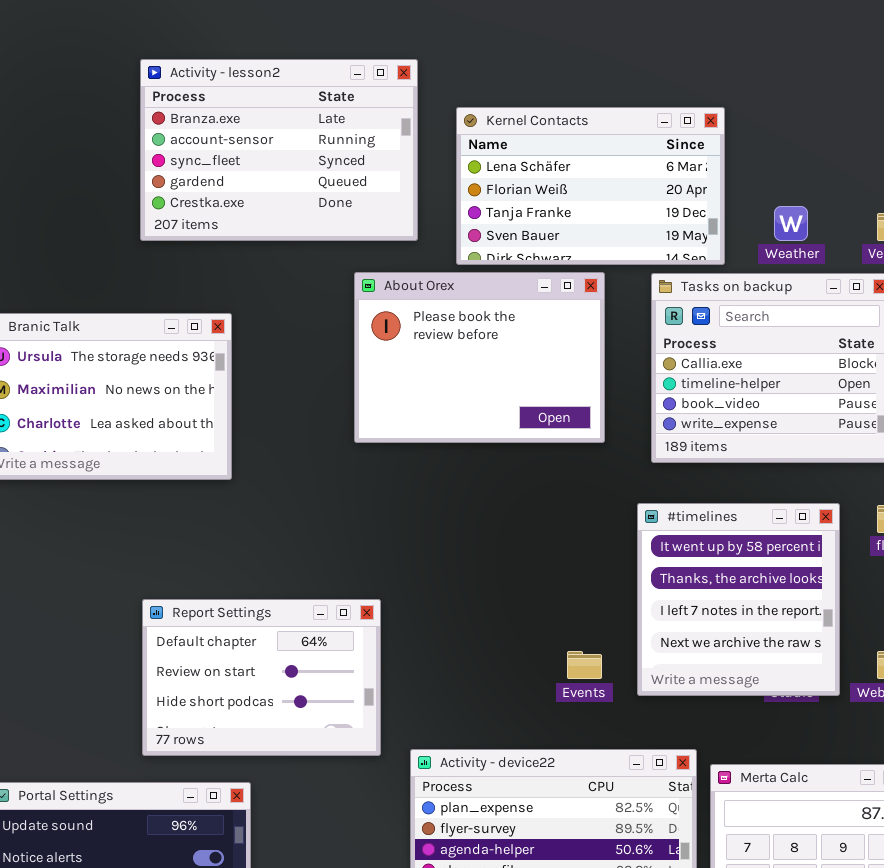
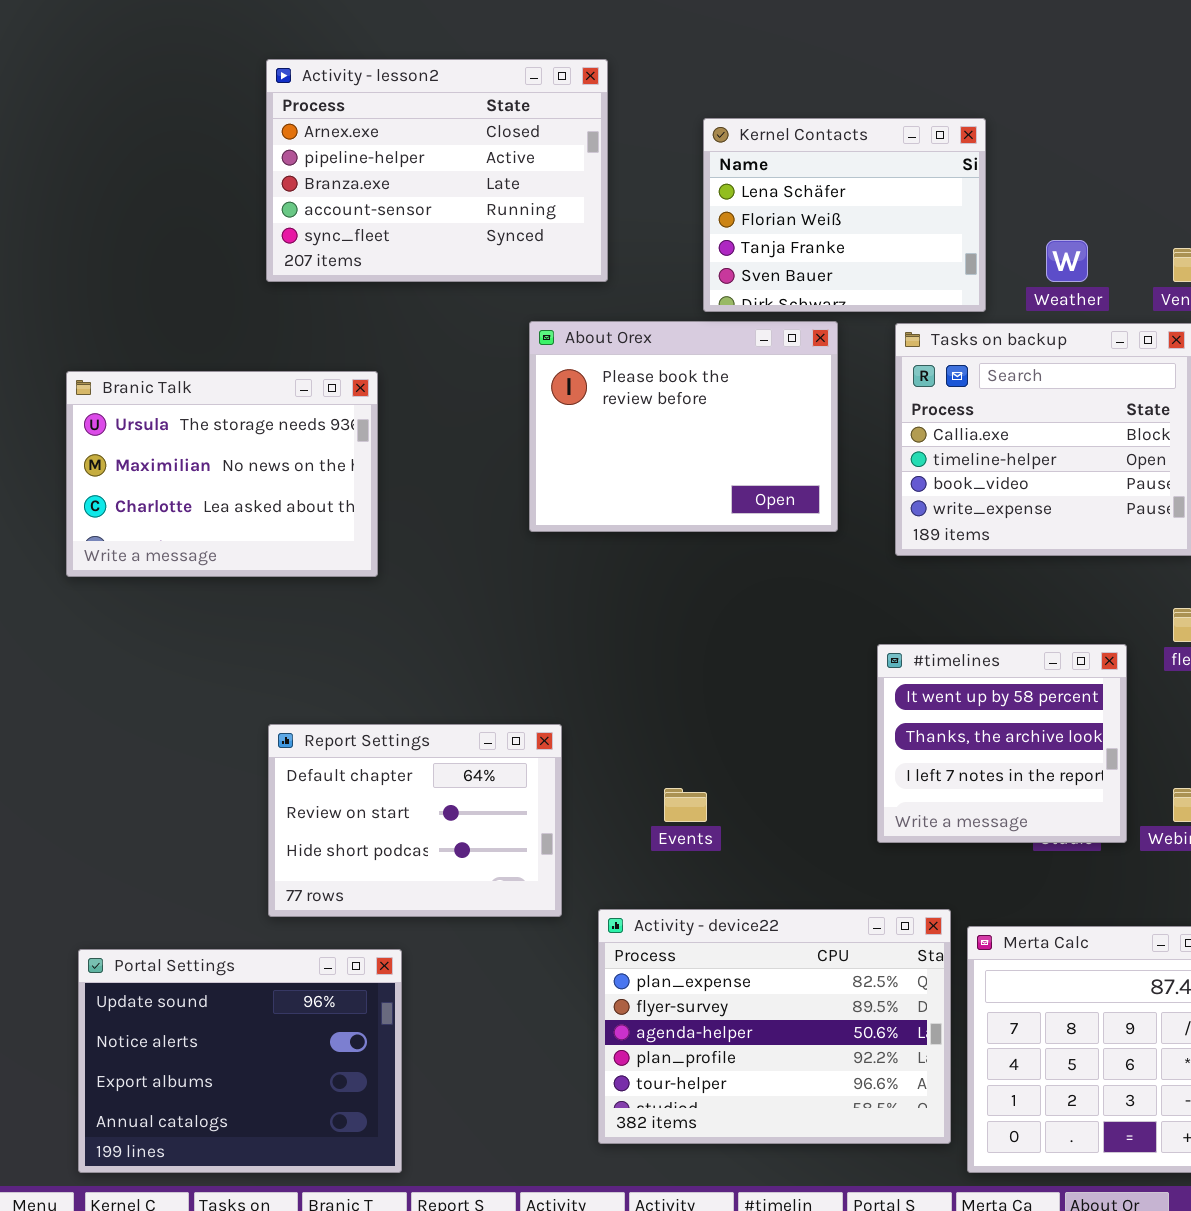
Activity - lesson2: [140,59,418,241] -> [266,59,608,282], scrolled up 2 rows
Kernel Contacts: [456,107,725,265] -> [703,118,986,312], resized
#timelines: [637,503,840,696] -> [877,644,1127,843], resized
Events: [567,651,602,679] -> [664,788,707,822], moved

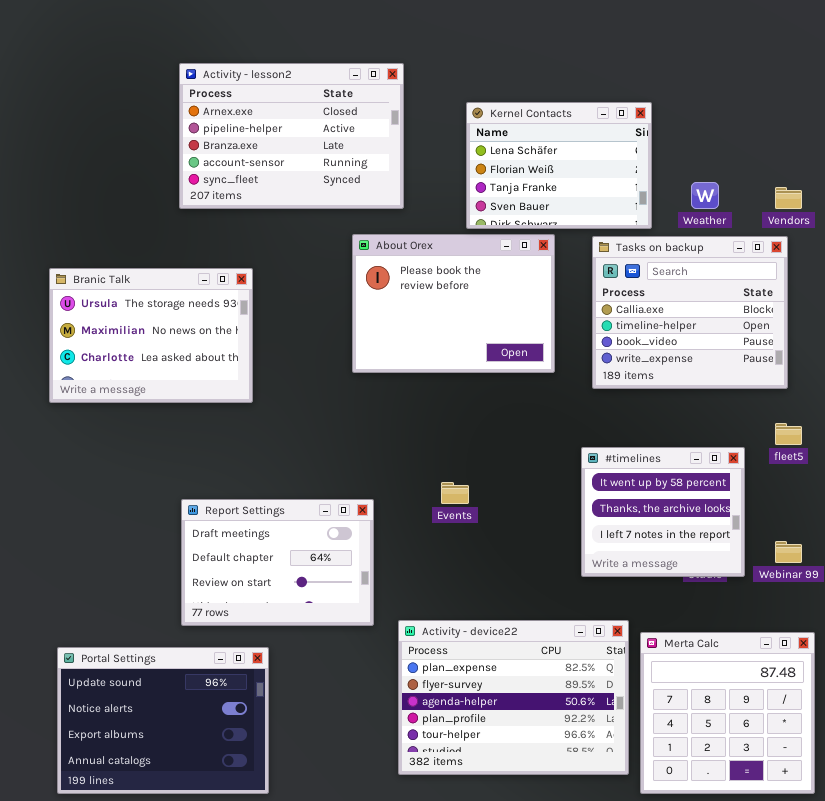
Report Settings: [268,724,562,917] -> [181,499,374,626], scrolled up 1 row
Events: [664,788,707,822] -> [441,482,469,504], moved

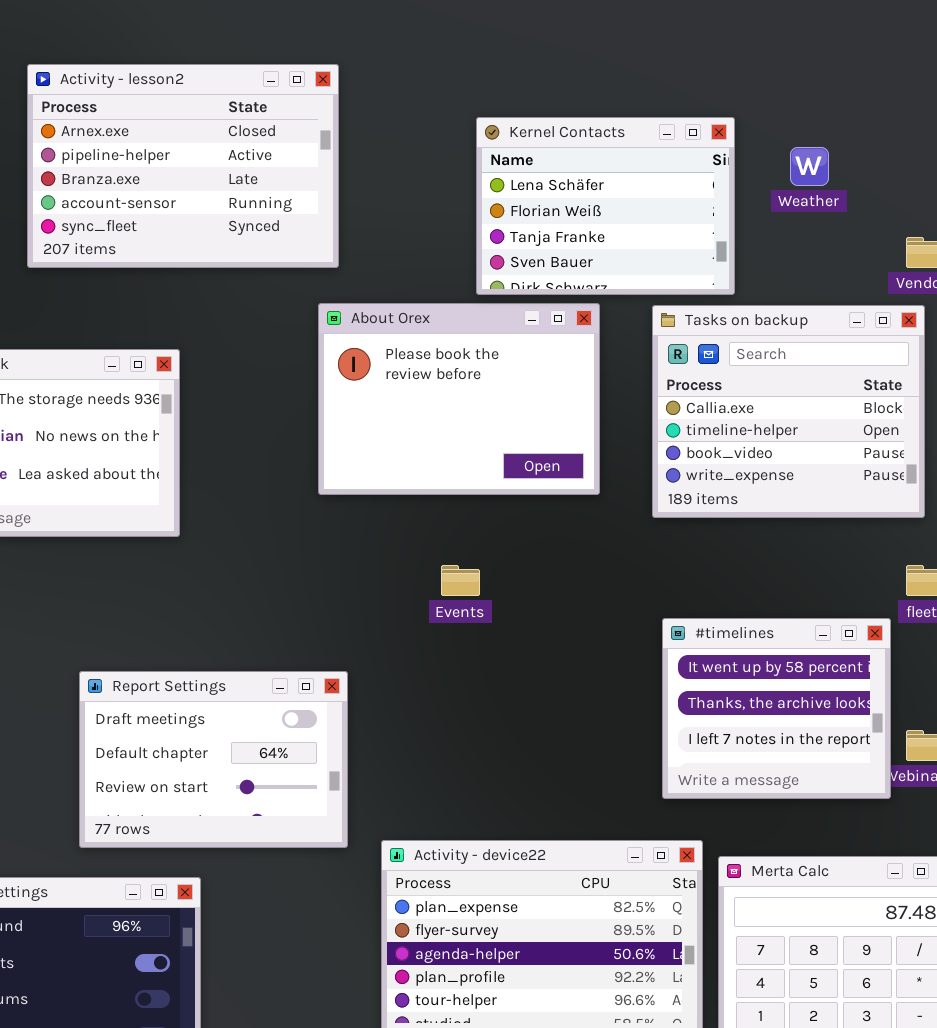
Activity - lesson2: [179,63,404,209] -> [27,64,339,268], moved
Weather: [691,182,719,209] -> [790,147,829,186], moved
#timelines: [581,447,745,577] -> [662,618,891,799], moved
Events: [441,482,469,504] -> [441,565,480,596], moved

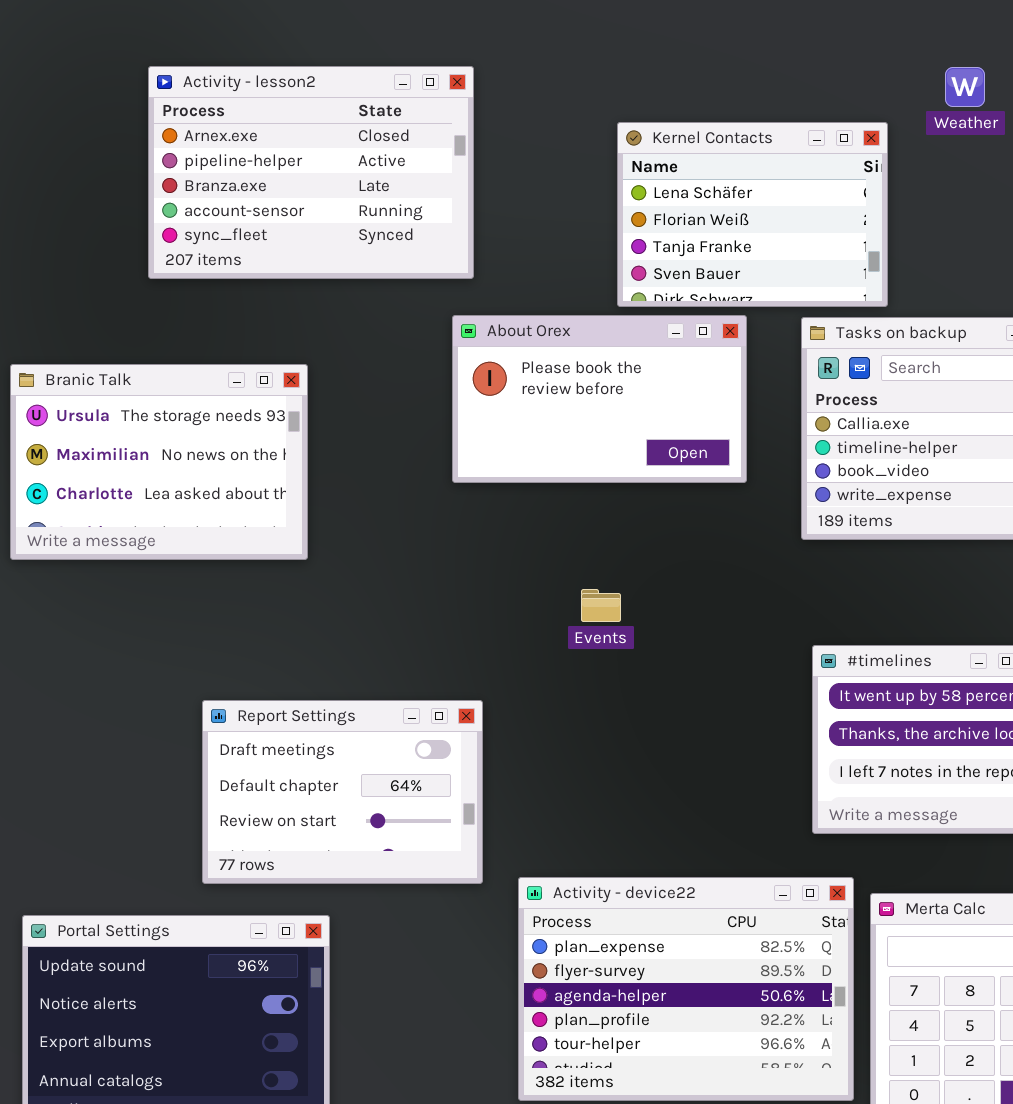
Weather: [790,147,829,186] -> [945,67,985,107], moved
About Orex: [318,303,600,495] -> [452,315,747,483], resized

